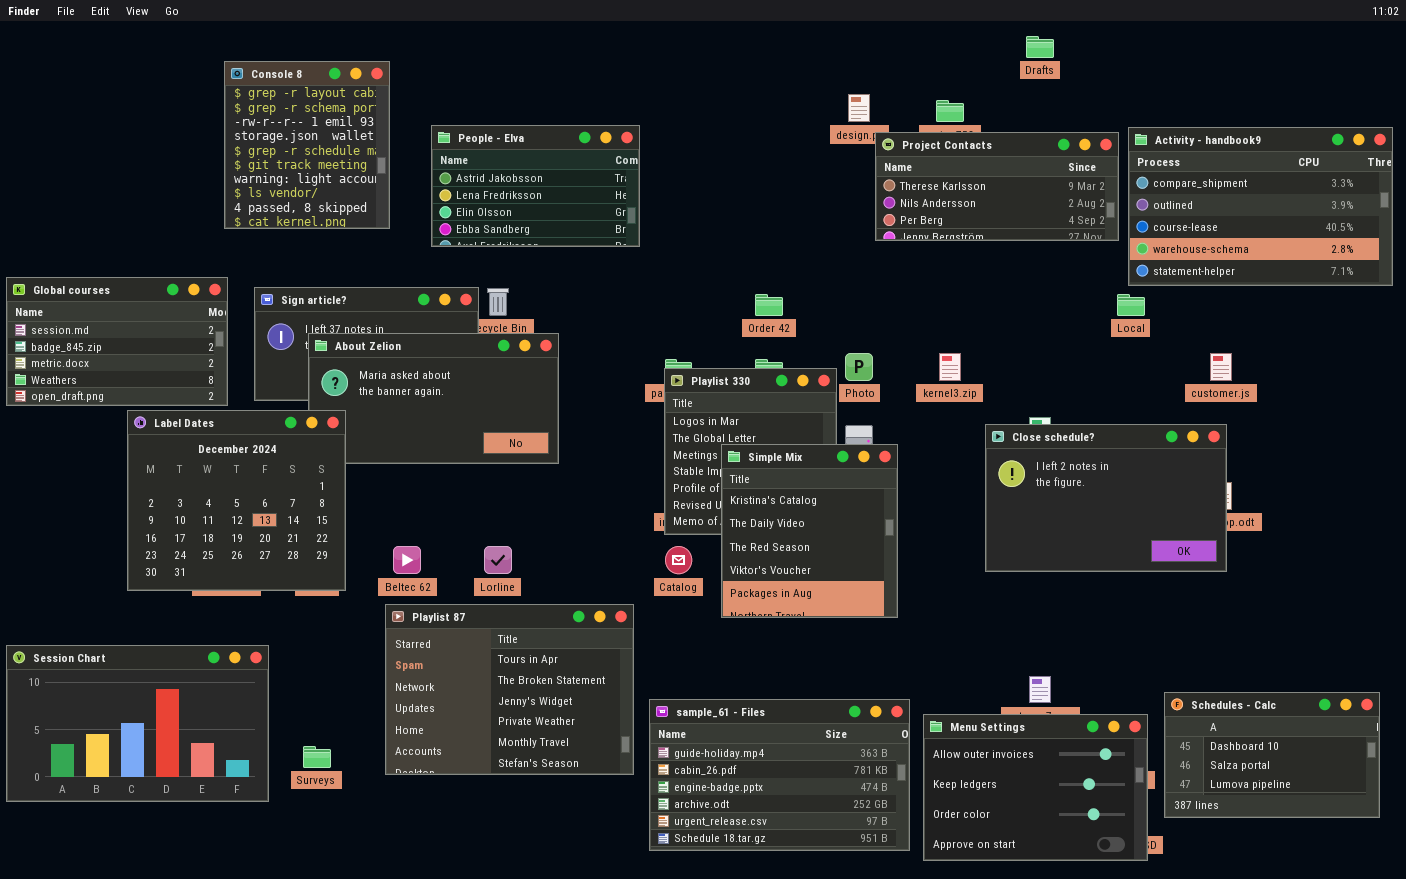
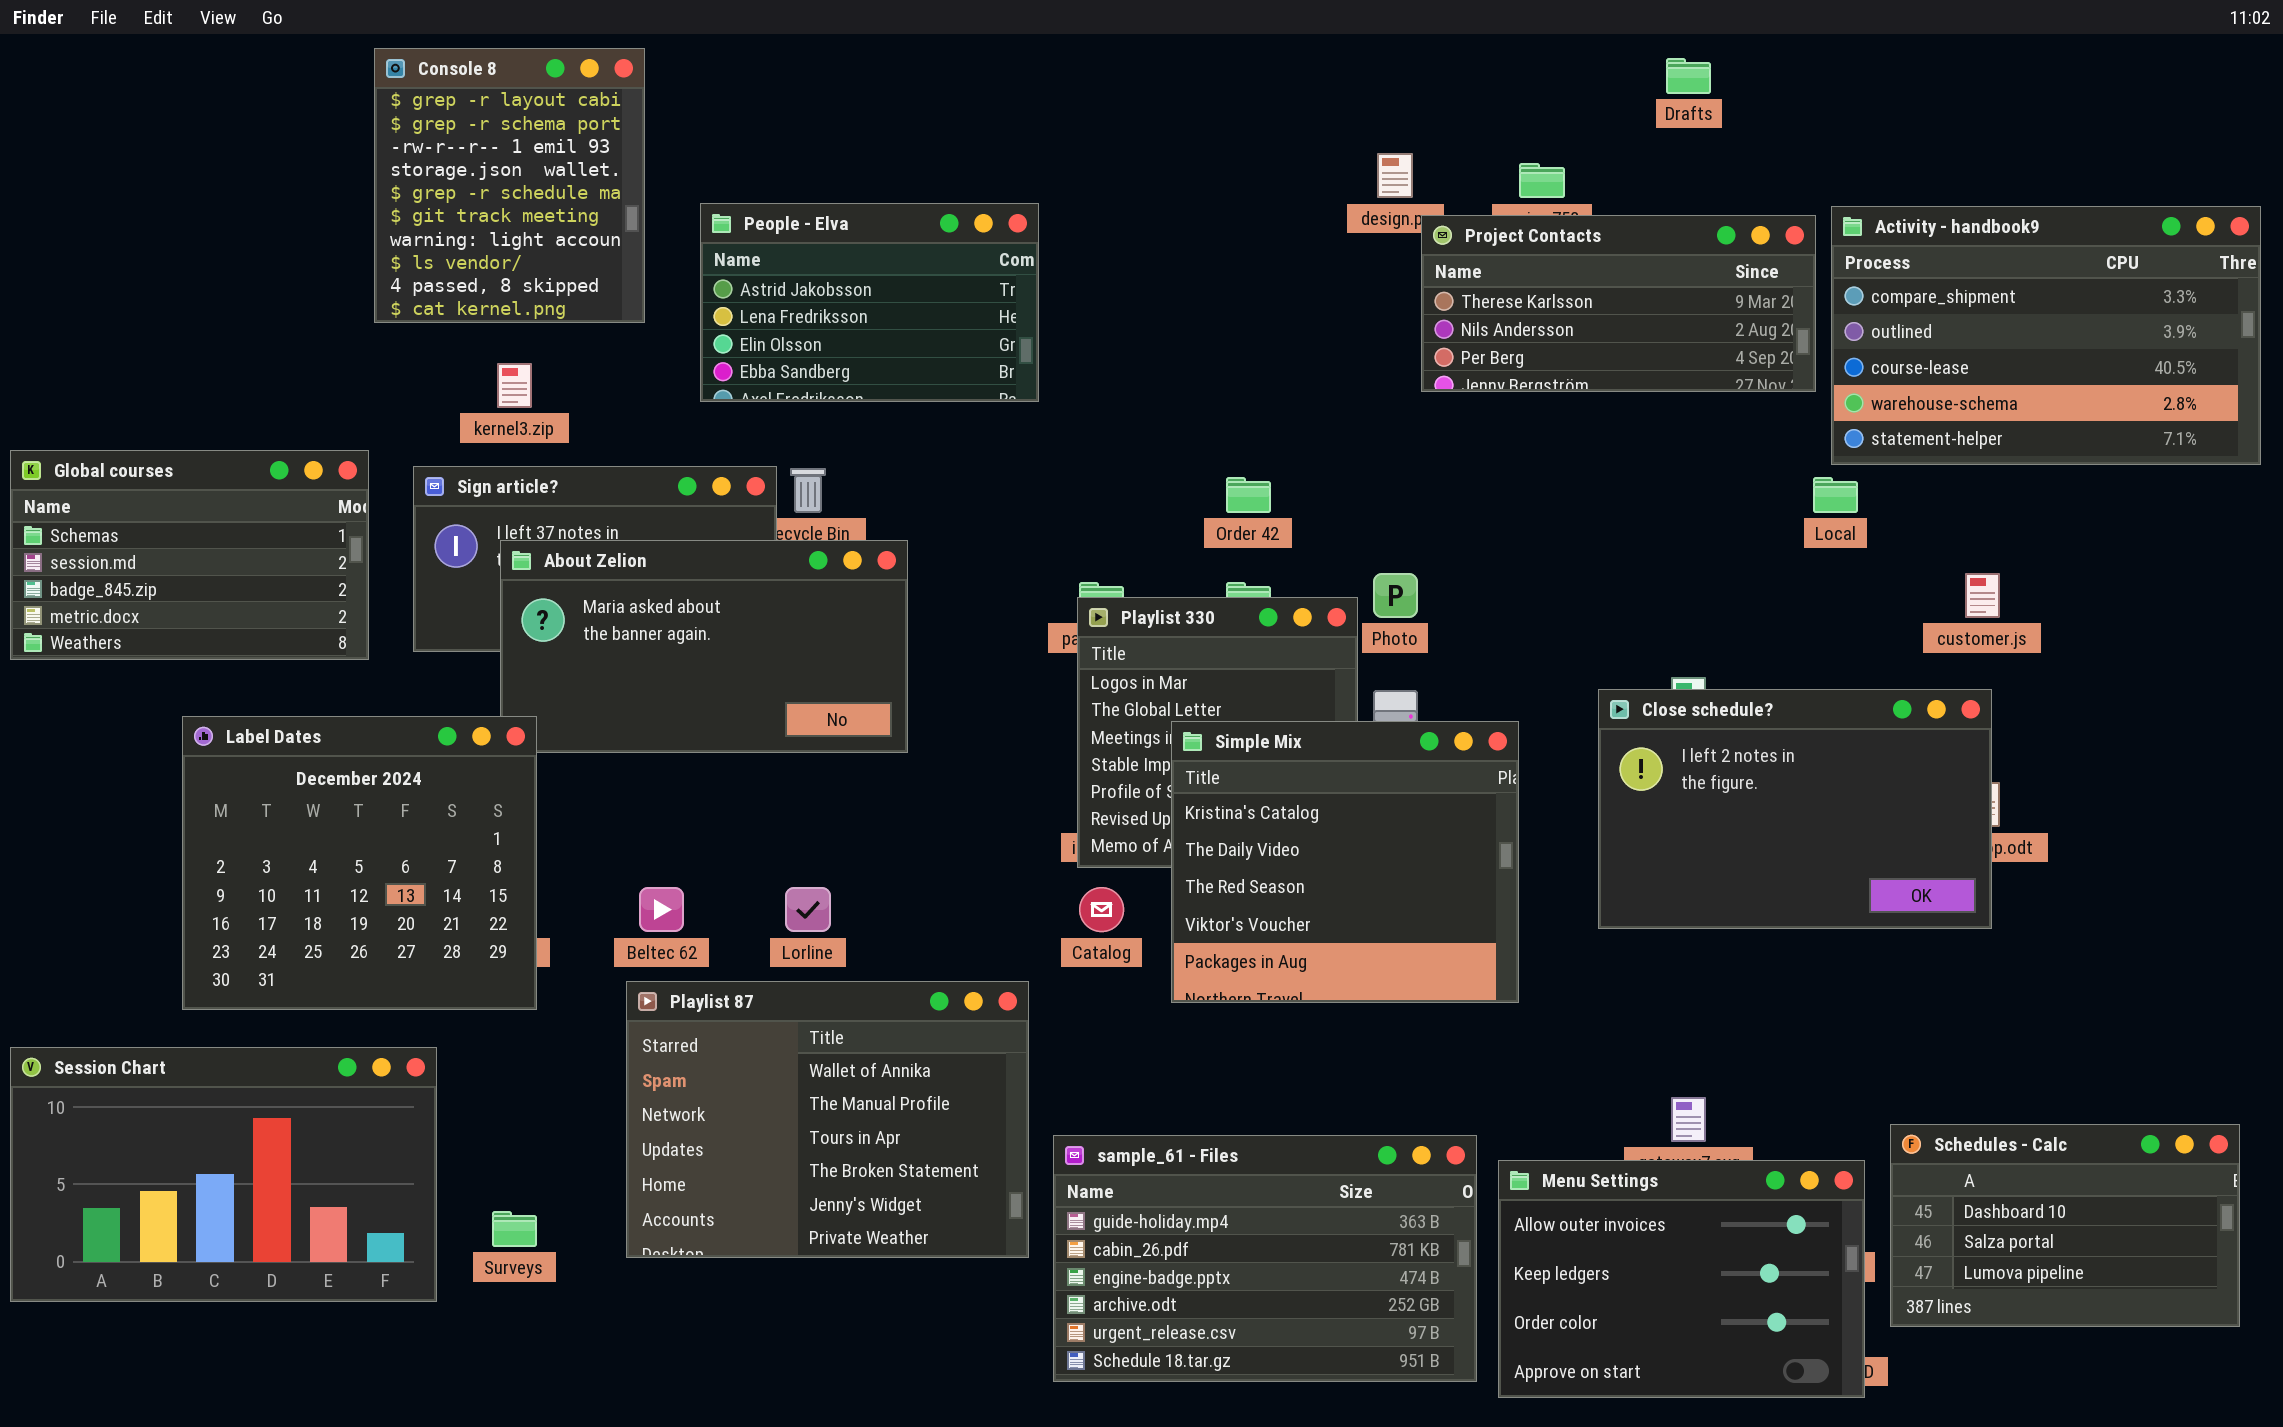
Console 8: [224,61,390,229] -> [374,48,645,323], moved
Global courses: [6,277,228,406] -> [10,450,369,660], scrolled up 1 row
kernel3.zip: [939,353,961,381] -> [497,363,532,408], moved
Label Dates: [127,410,346,591] -> [182,716,537,1010], moved
Simple Mix: [721,444,898,618] -> [1171,721,1519,1003], resized
Playlist 87: [385,604,634,775] -> [626,981,1029,1258], scrolled up 2 rows

